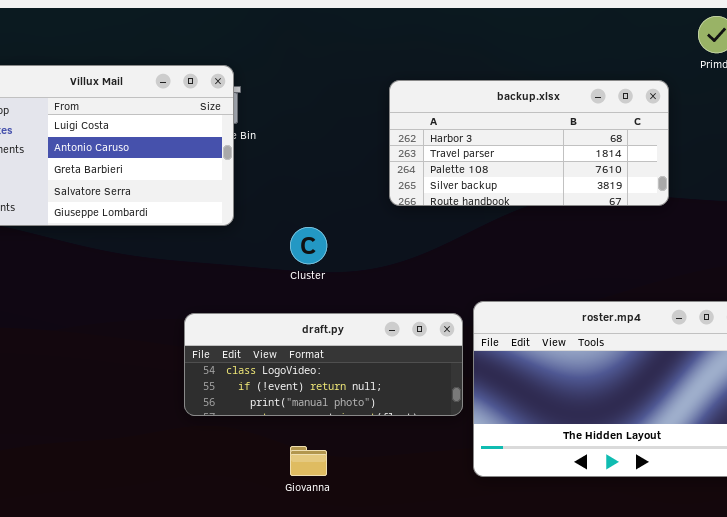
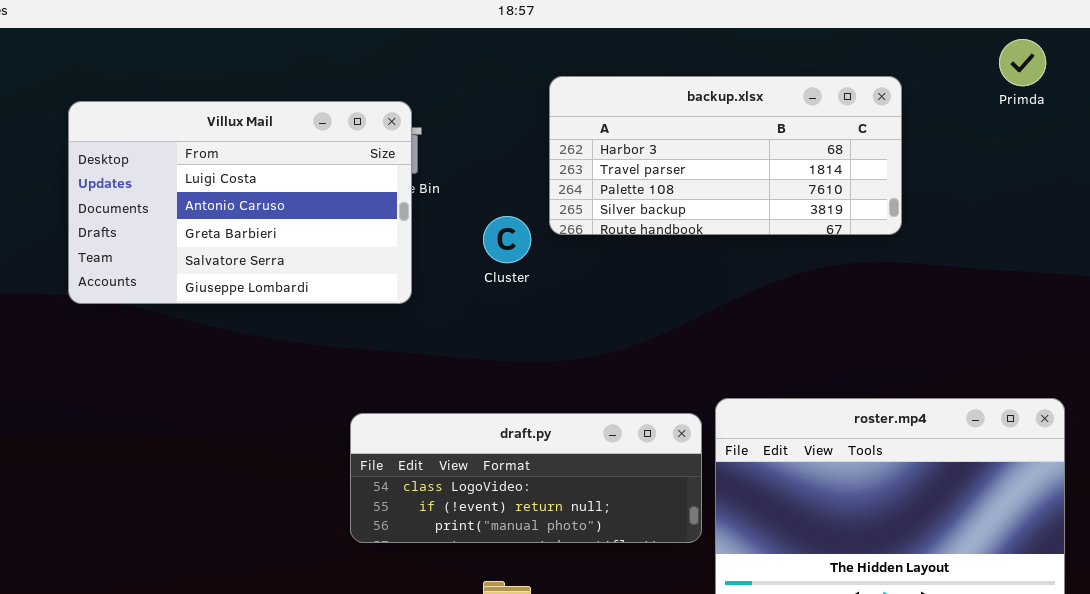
backup.xlsx: [389,80,669,206] -> [549,76,902,235], moved
Cluster: [290,227,327,264] -> [483,216,531,263], moved

